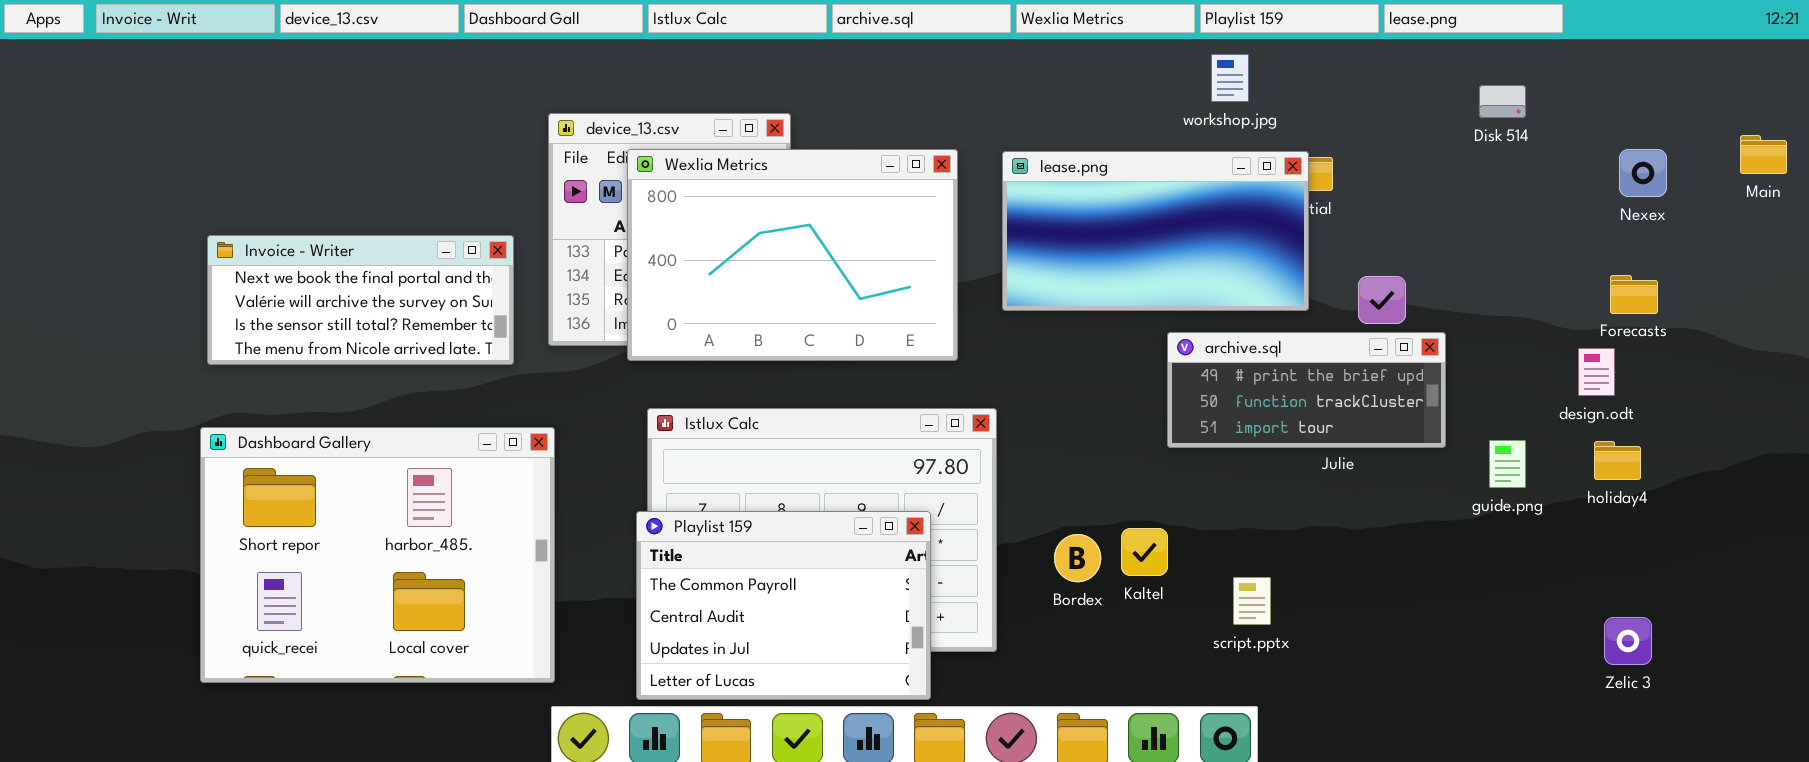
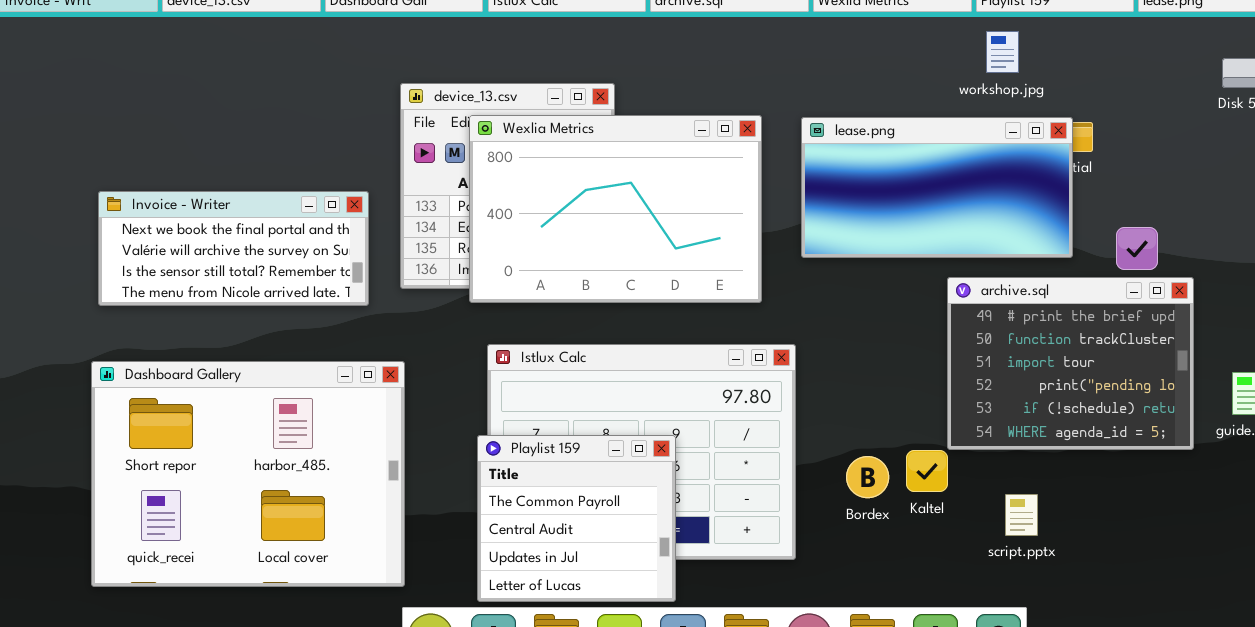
archive.sql: [1167,332,1446,448] -> [947,277,1194,450], resized
Playlist 159: [636,511,931,700] -> [477,435,676,602], resized

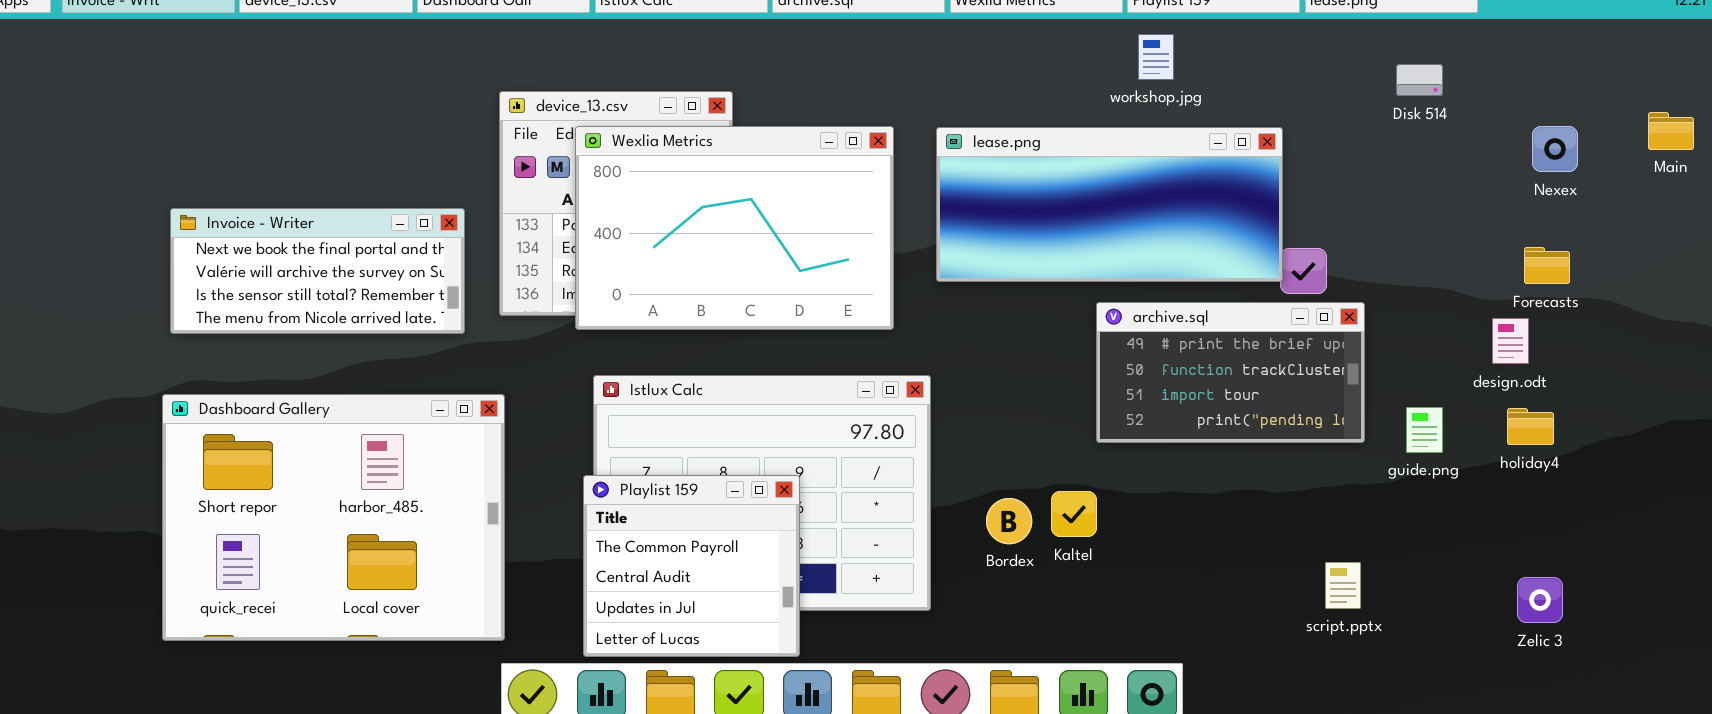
lease.png: [801,117,1073,258] -> [936,127,1283,282], resized
archive.sql: [947,277,1194,450] -> [1096,302,1365,443], resized
script.pptx: [1005,494,1038,536] -> [1325,562,1361,609], moved

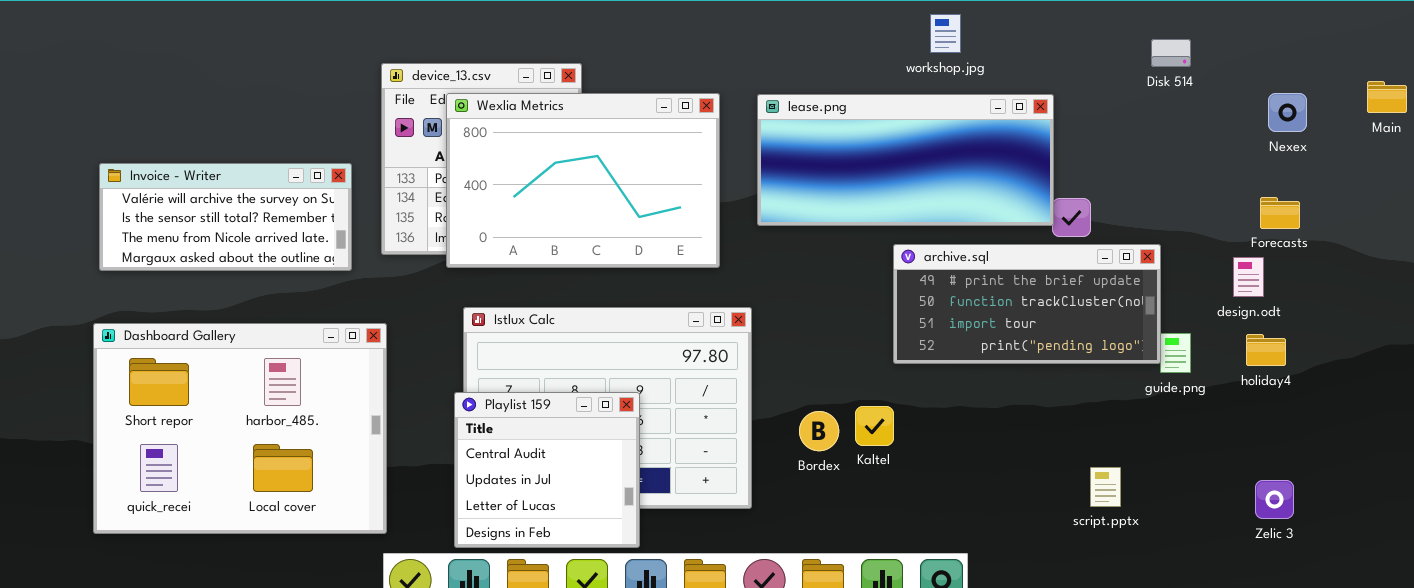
Invoice - Writer: [170,208,465,334] -> [99,163,352,271], scrolled down 1 row
archive.sql: [1096,302,1365,443] -> [893,244,1161,364], resized
Playlist 159: [583,475,800,657] -> [454,392,640,548], scrolled down 1 row

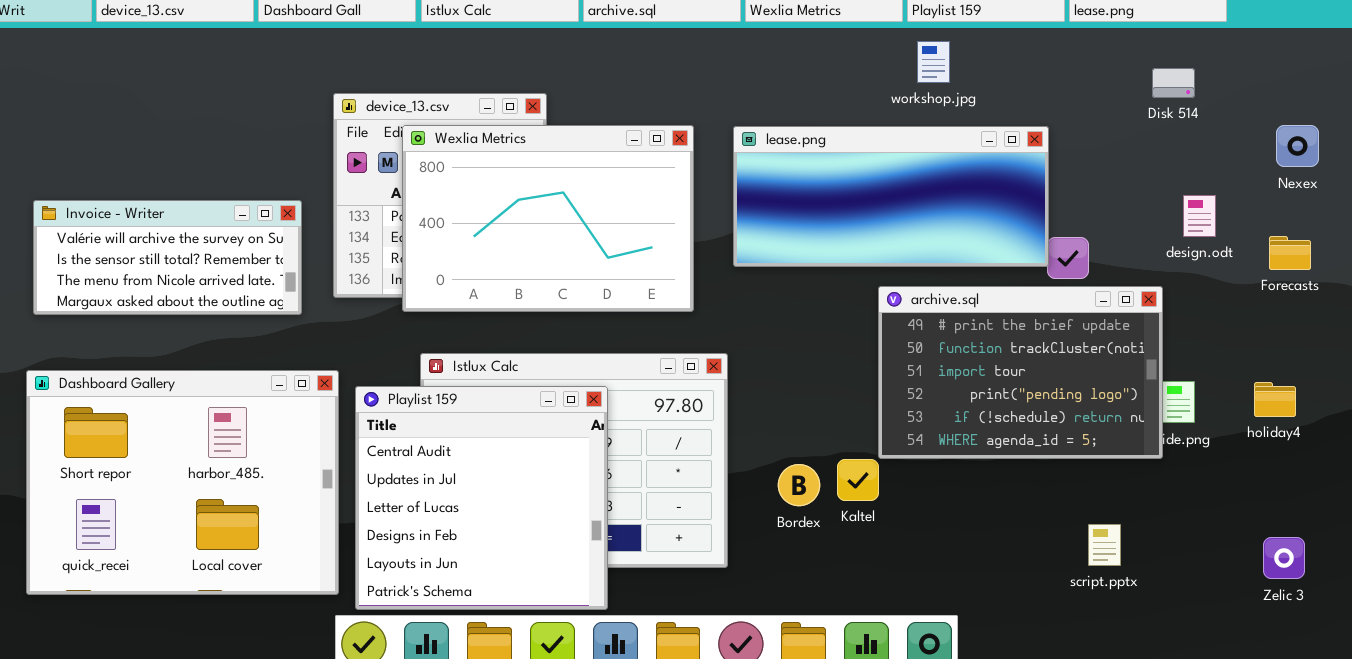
archive.sql: [893,244,1161,364] -> [878,286,1163,459], resized
design.odt: [1233,257,1264,297] -> [1183,195,1216,237], moved
Playlist 159: [454,392,640,548] -> [355,386,608,610], resized

